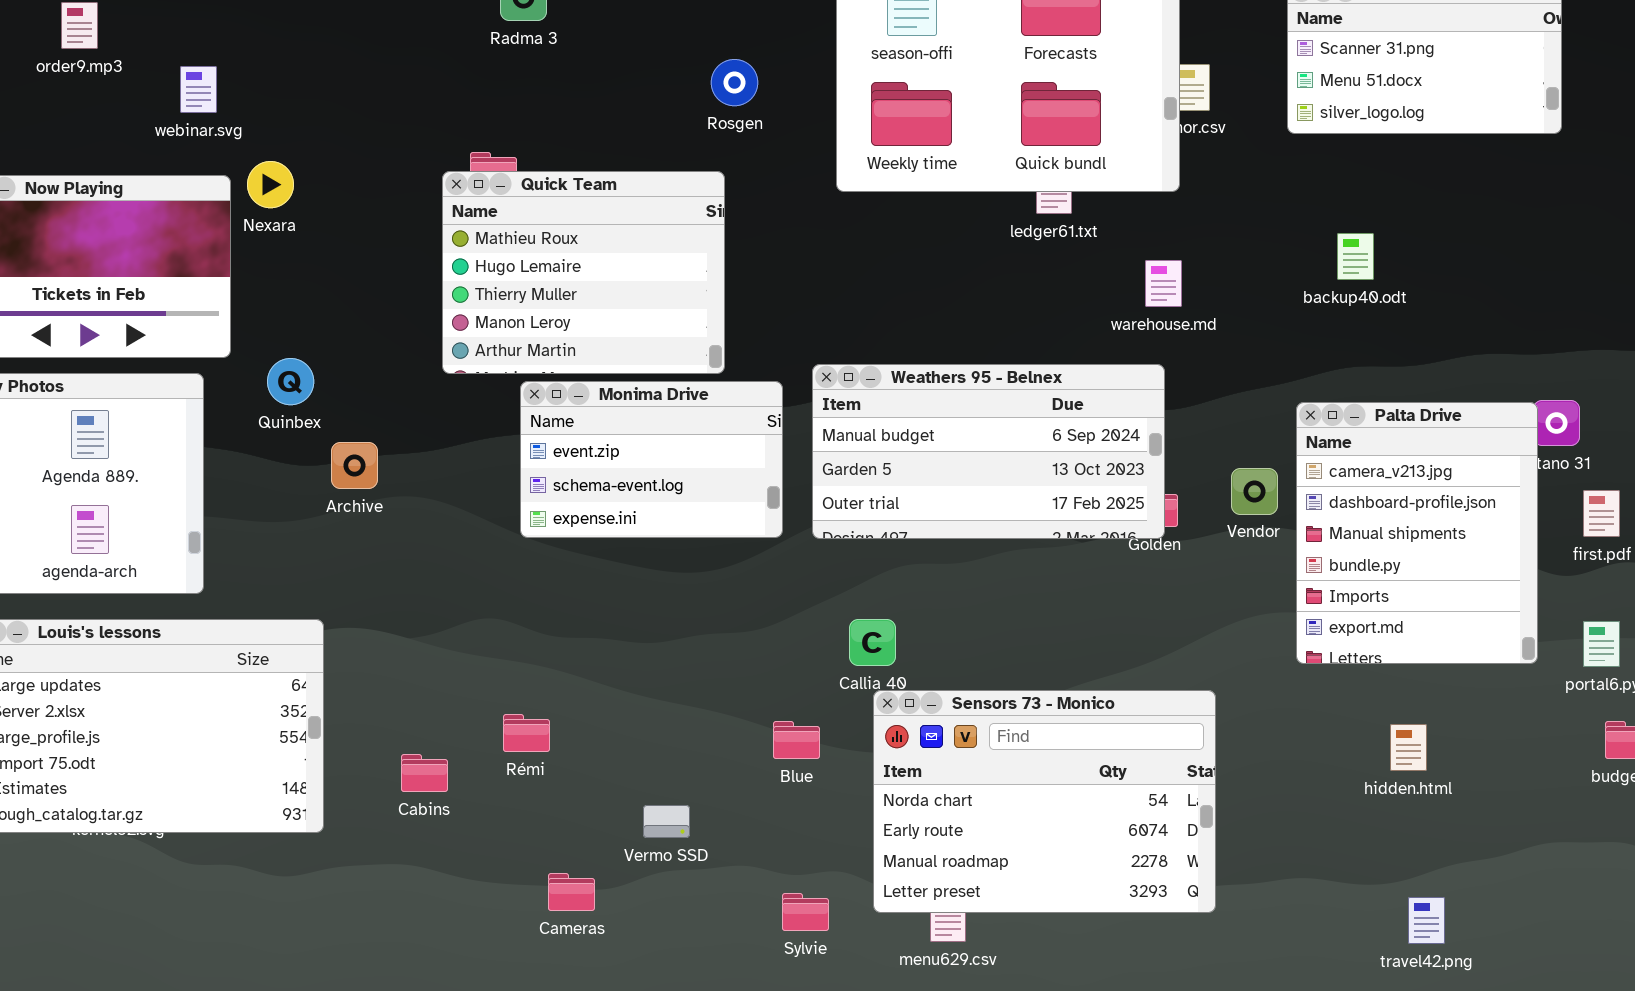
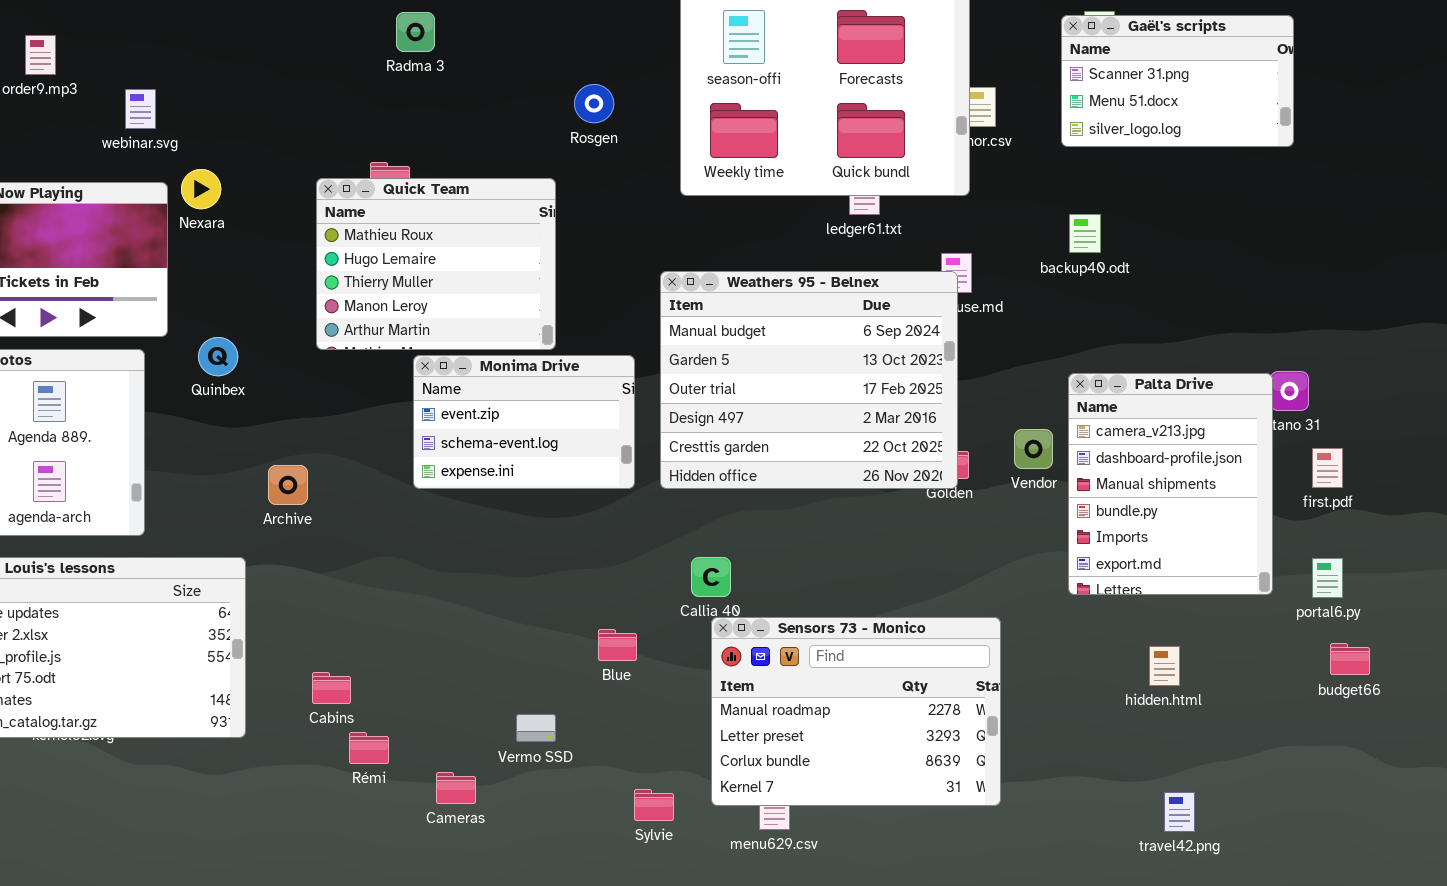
Quick Team: [442,171,725,374] -> [316,178,556,350], moved
backup40.odt: [1337,233,1374,280] -> [1069,214,1101,253], moved
Weathers 95 - Belnex: [812,364,1165,539] -> [660,271,958,489], resized
Archive: [331,442,378,489] -> [268,465,308,505], moved
Sensors 73 - Monico: [873,690,1216,913] -> [711,617,1001,806], scrolled down 2 rows
Rémi: [503,714,550,752] -> [349,732,389,764], moved
Blue: [773,721,820,759] -> [598,629,637,661], moved

